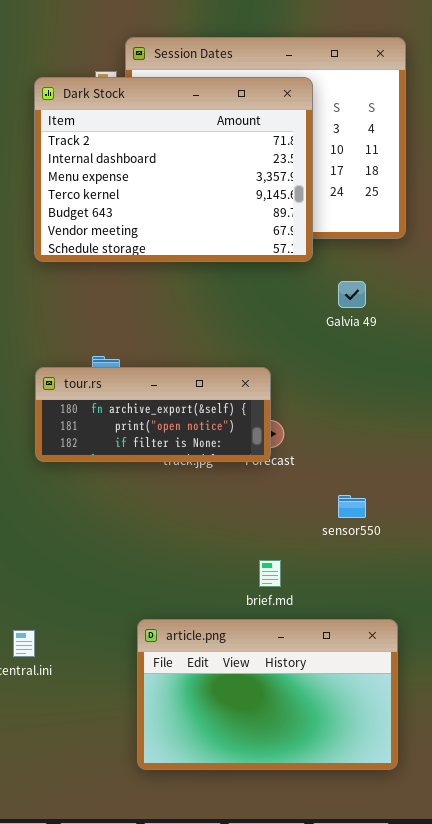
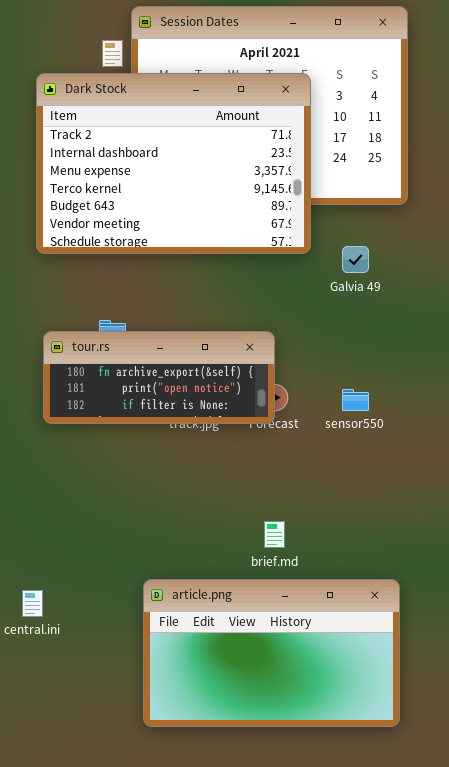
Dark Stock: [34,77,313,262] -> [36,73,311,254], moved
sensor550: [338,495,366,518] -> [342,389,369,411], moved

